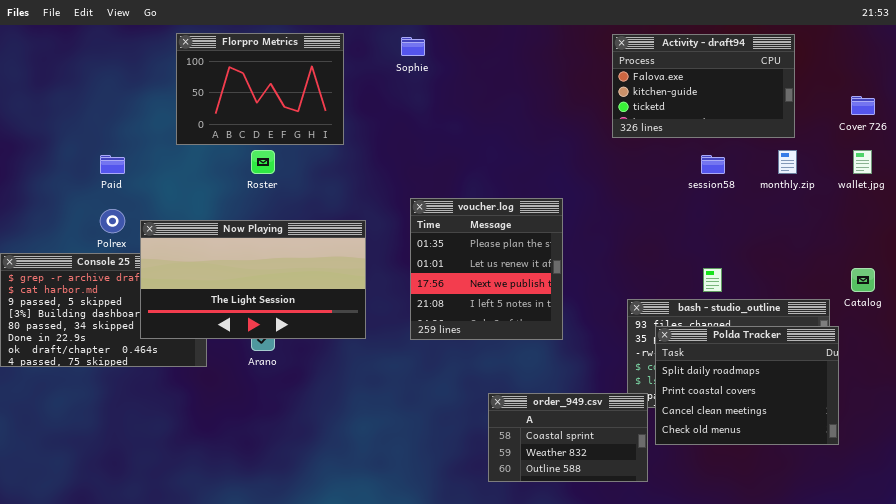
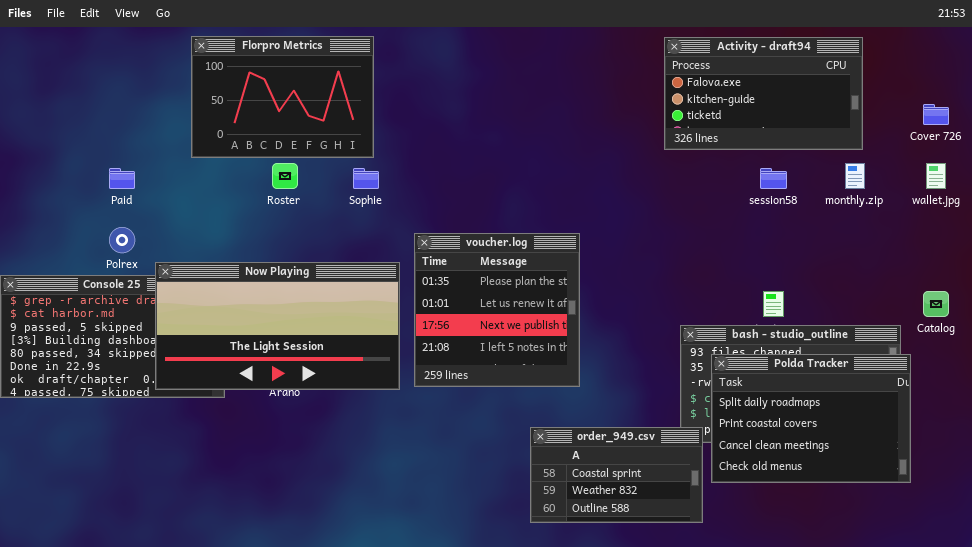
Sophie: [401,37,425,56] -> [353,168,379,189], moved
voucher.log: [410,198,563,340] -> [414,233,580,387], moved
Now Playing: [140,220,366,339] -> [155,262,400,390], moved

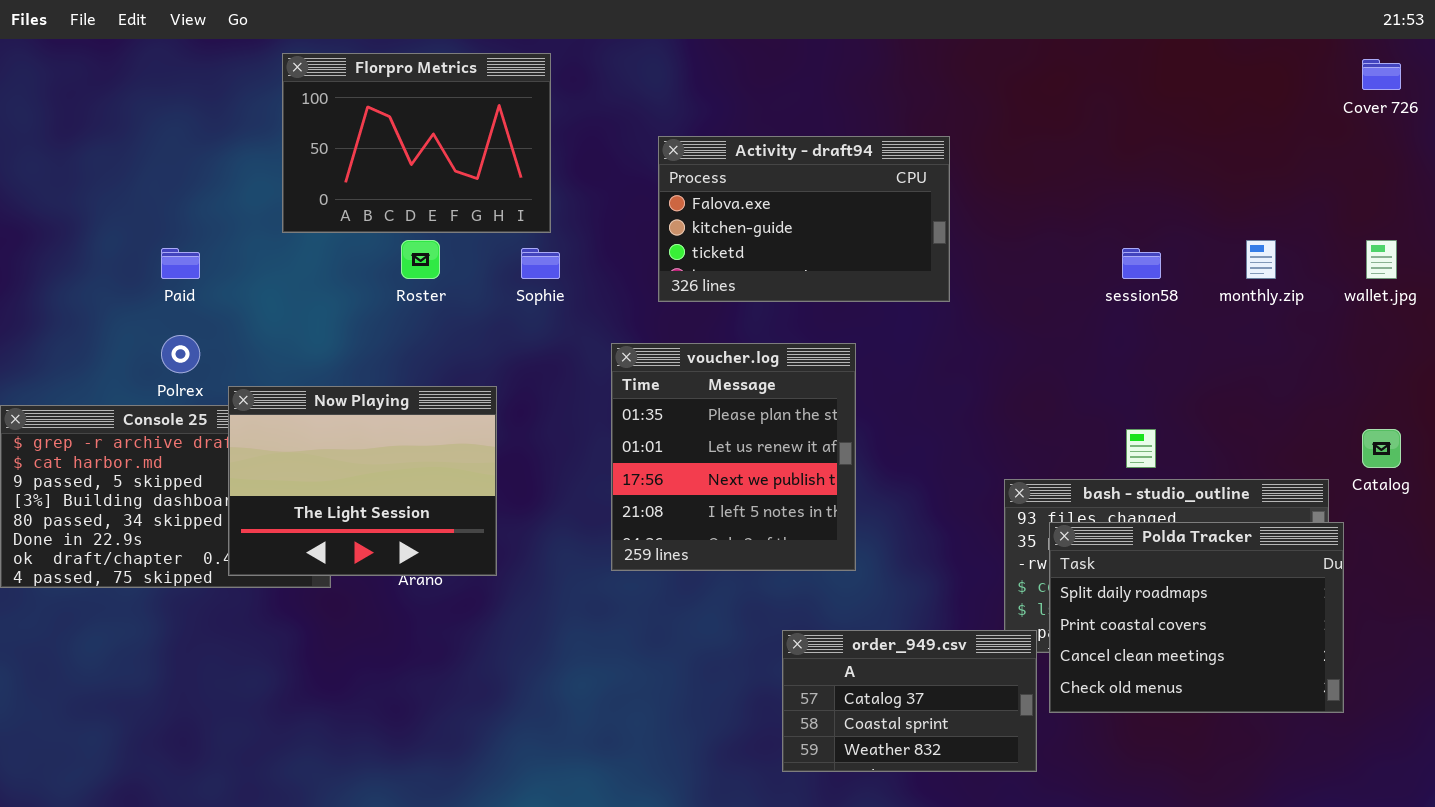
Activity - draft94: [664,37,863,150] -> [658,136,950,302], moved
Cover 726: [923,104,949,125] -> [1362,59,1401,90], moved
Now Playing: [155,262,400,390] -> [228,386,497,576], resized
order_949.csv: [530,427,703,523] -> [782,630,1037,772], scrolled up 1 row

